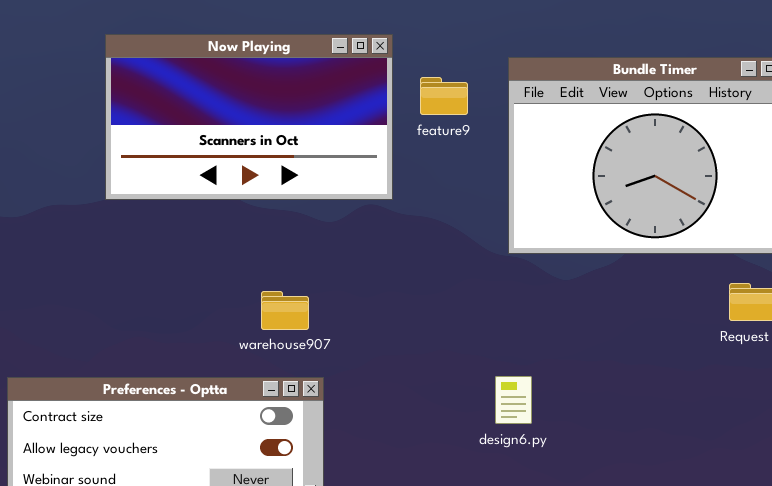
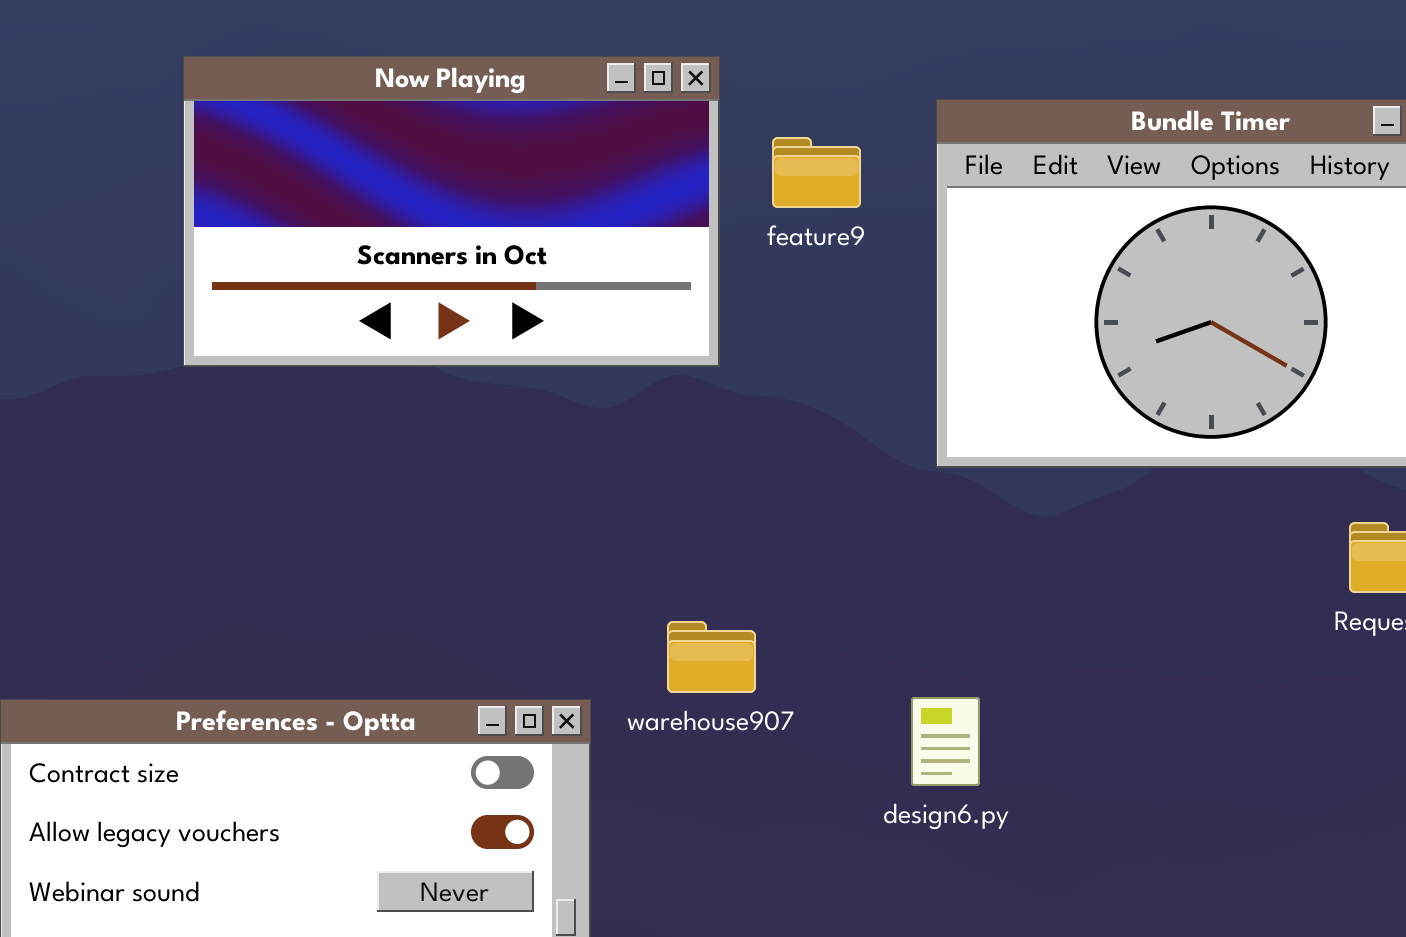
warehouse907: [261,291,309,330] -> [667,621,756,693], moved

